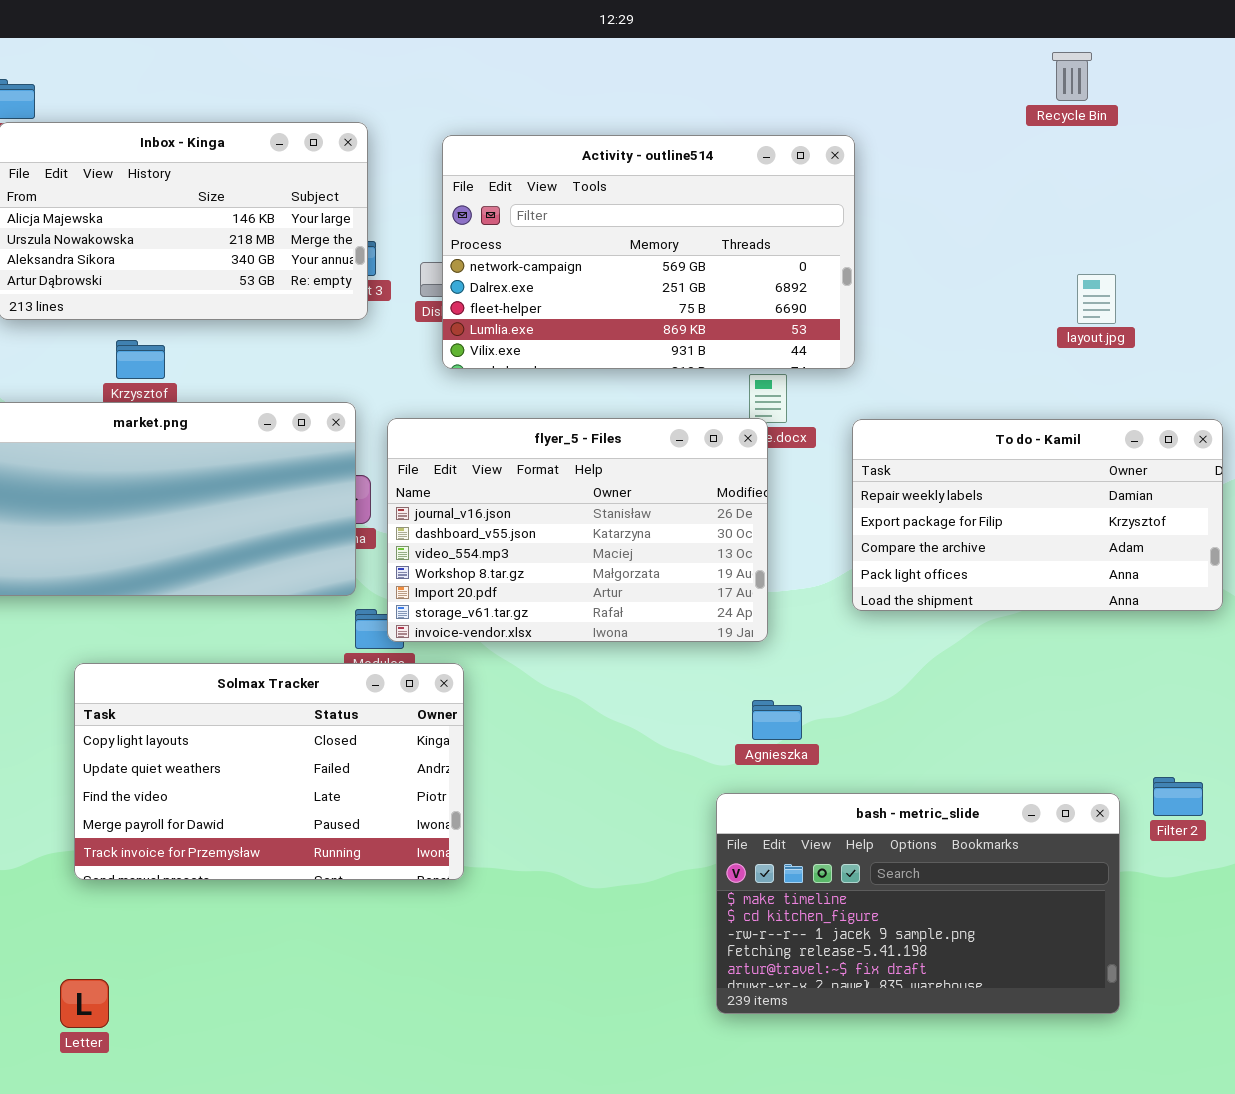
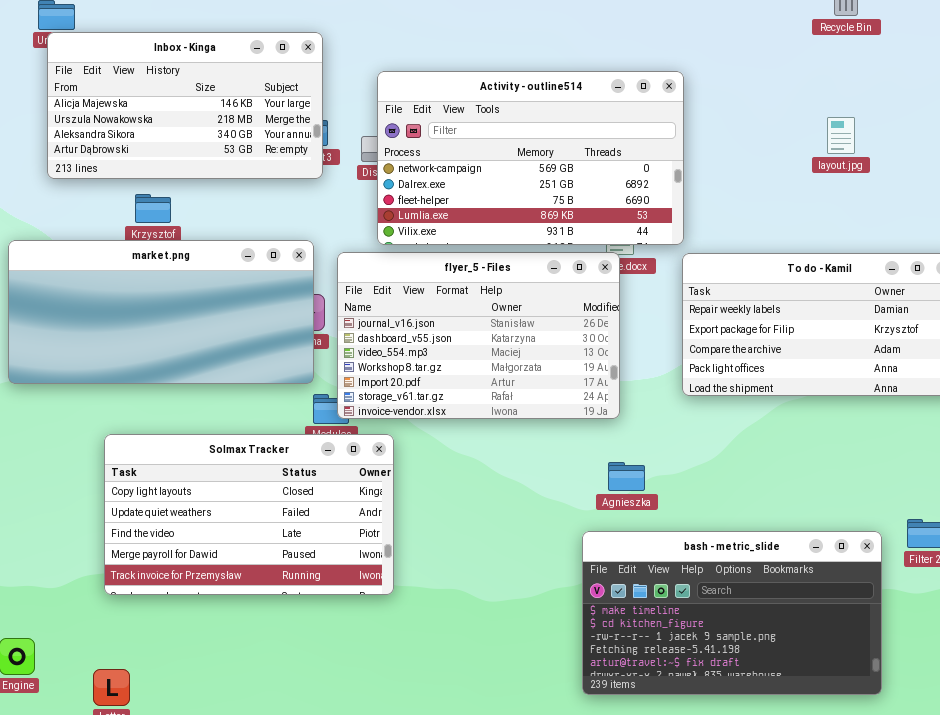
Activity - outline514: [442,135,855,369] -> [377,71,684,245], moved
layout.jpg: [1077,274,1116,324] -> [827,117,855,154], moved

